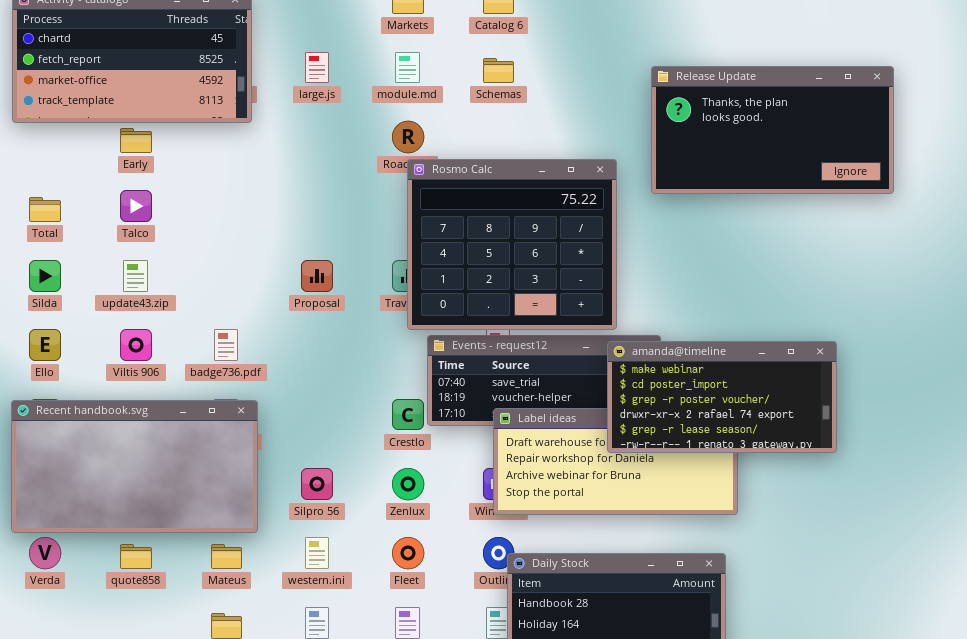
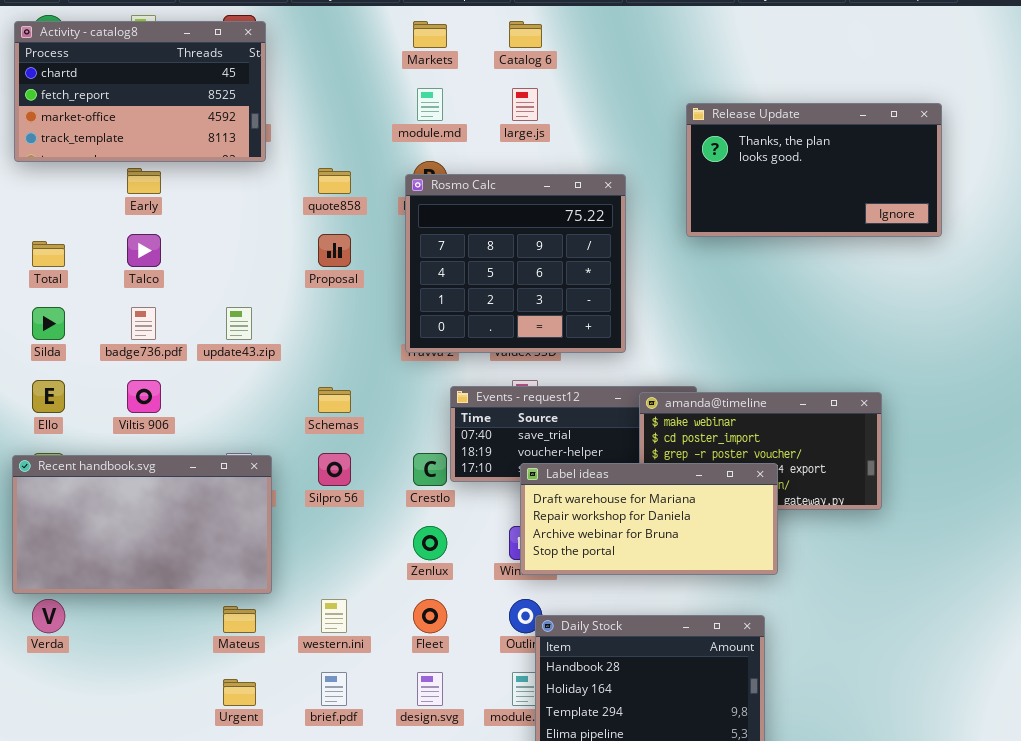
large.js: [305,52,329,83] -> [512,88,538,121], moved
Schemas: [483,58,514,83] -> [318,387,351,413], moved
Rosmo Calc: [407,159,617,330] -> [405,174,626,353], moved
update43.zip: [123,260,148,292] -> [226,307,252,340], moved
Proposal: [301,260,333,292] -> [318,234,351,267], moved
badge736.pdf: [214,329,238,361] -> [131,307,156,340], moved
Label ideas: [493,408,738,515] -> [520,463,778,575], raised
Silpro 56: [301,468,333,500] -> [318,453,351,486], moved
quote858: [120,544,152,569] -> [318,168,351,194], moved

